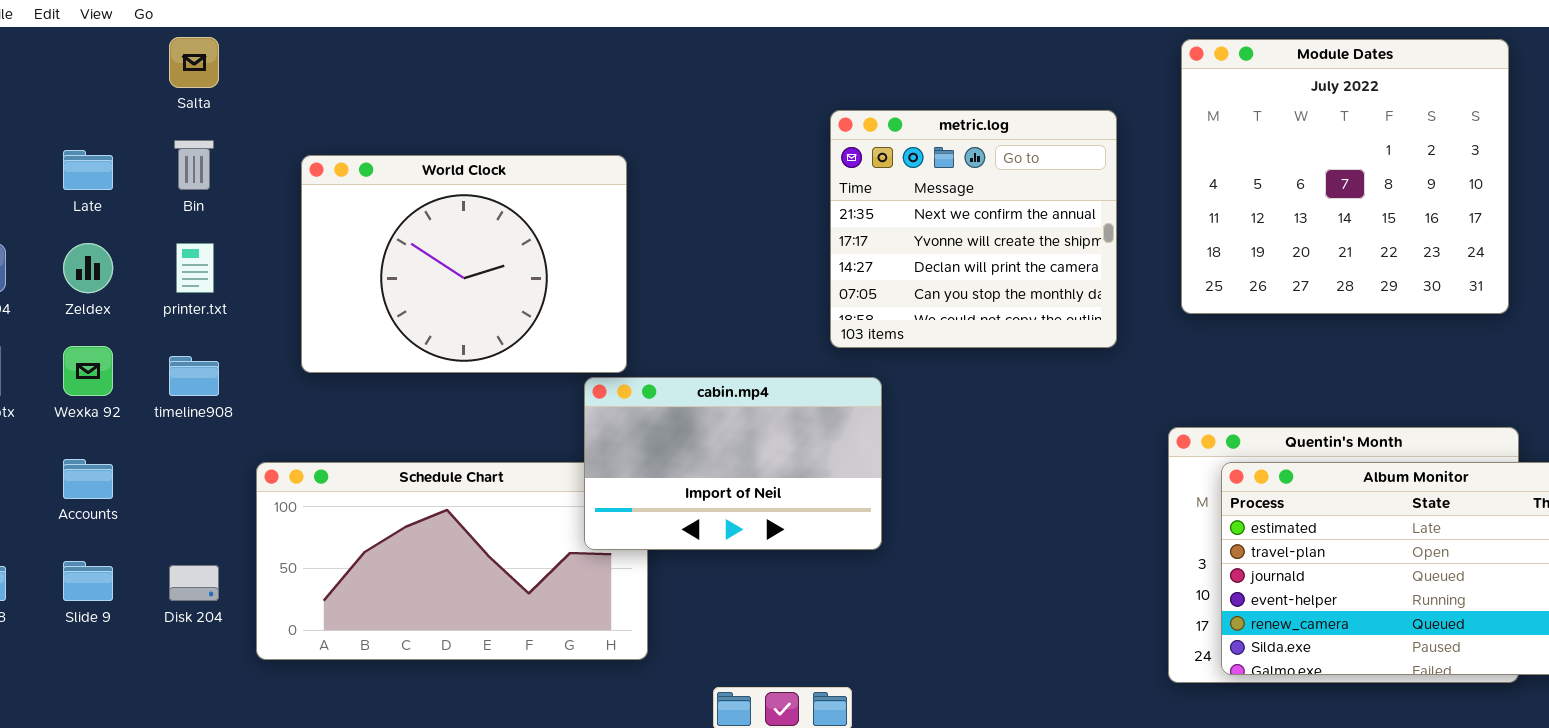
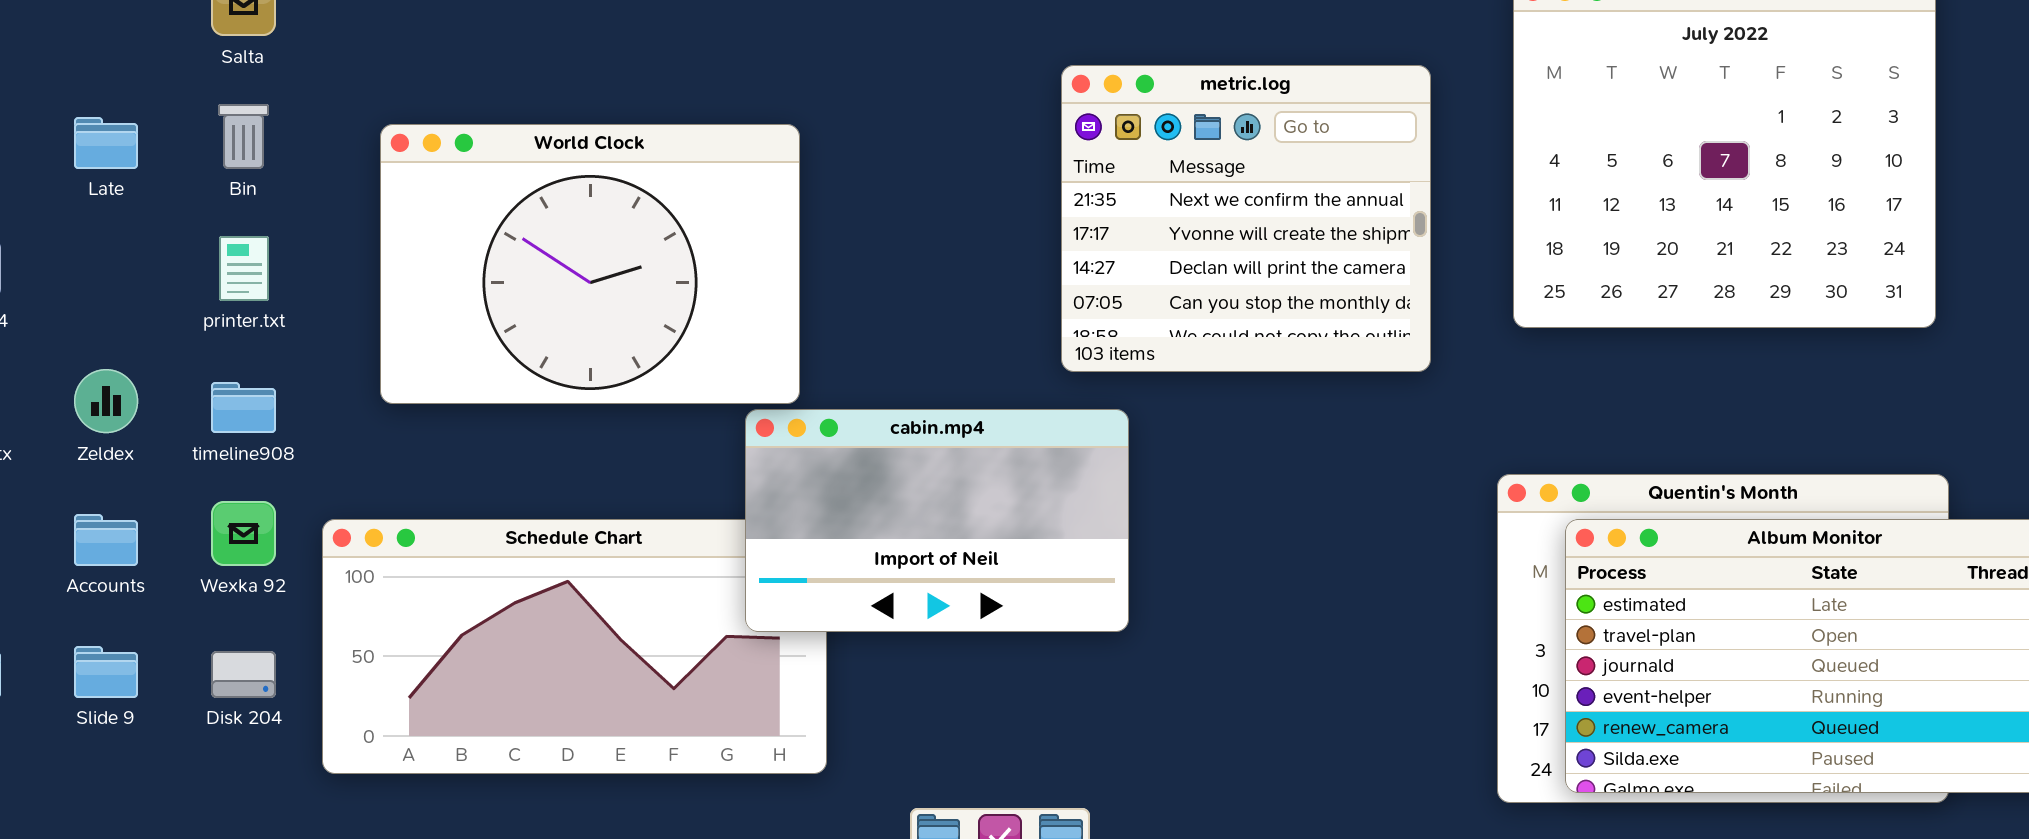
Zeldex: [63,243,113,293] -> [74,369,138,433], moved
Wexka 92: [63,346,113,396] -> [211,501,276,566], moved

